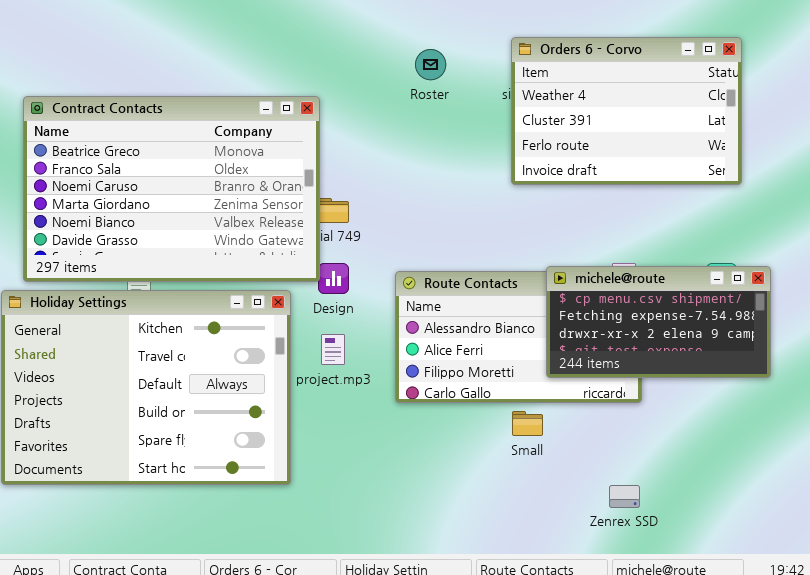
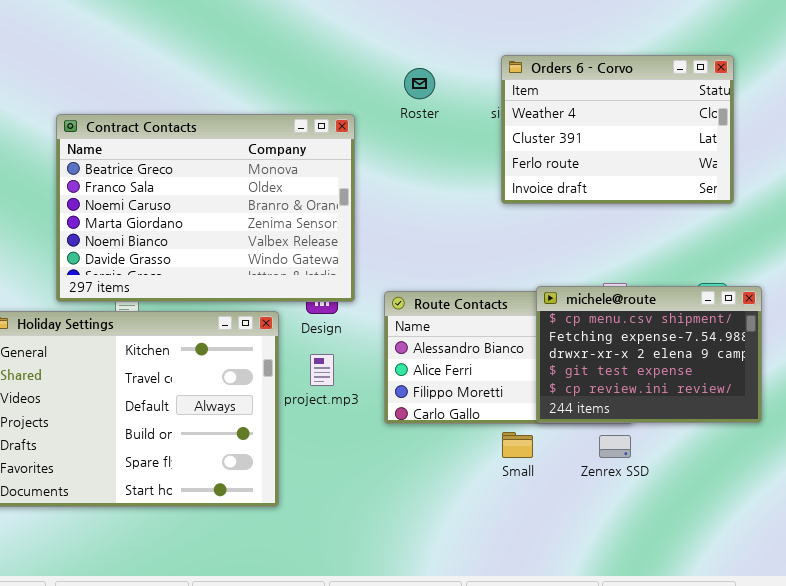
Contract Contacts: [23,96,320,282] -> [56,114,355,302], moved
michele@route: [546,266,771,378] -> [536,286,762,423], resized
Zenrex SSD: [609,485,640,508] -> [599,435,631,458], moved

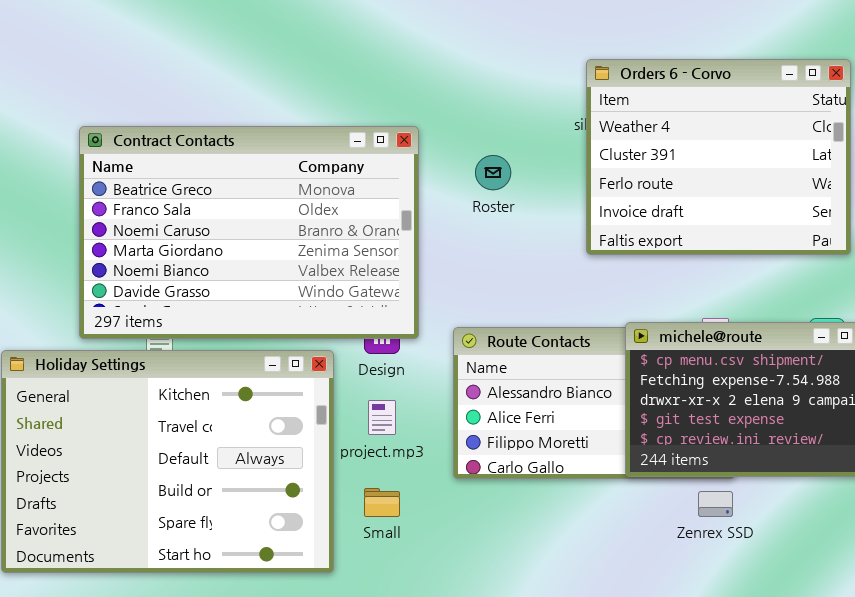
Orders 6 - Corvo: [501,55,734,204] -> [586,59,851,255], resized
Roster: [404,68,435,99] -> [475,155,511,190], moved
Small: [502,432,533,458] -> [364,488,400,517], moved

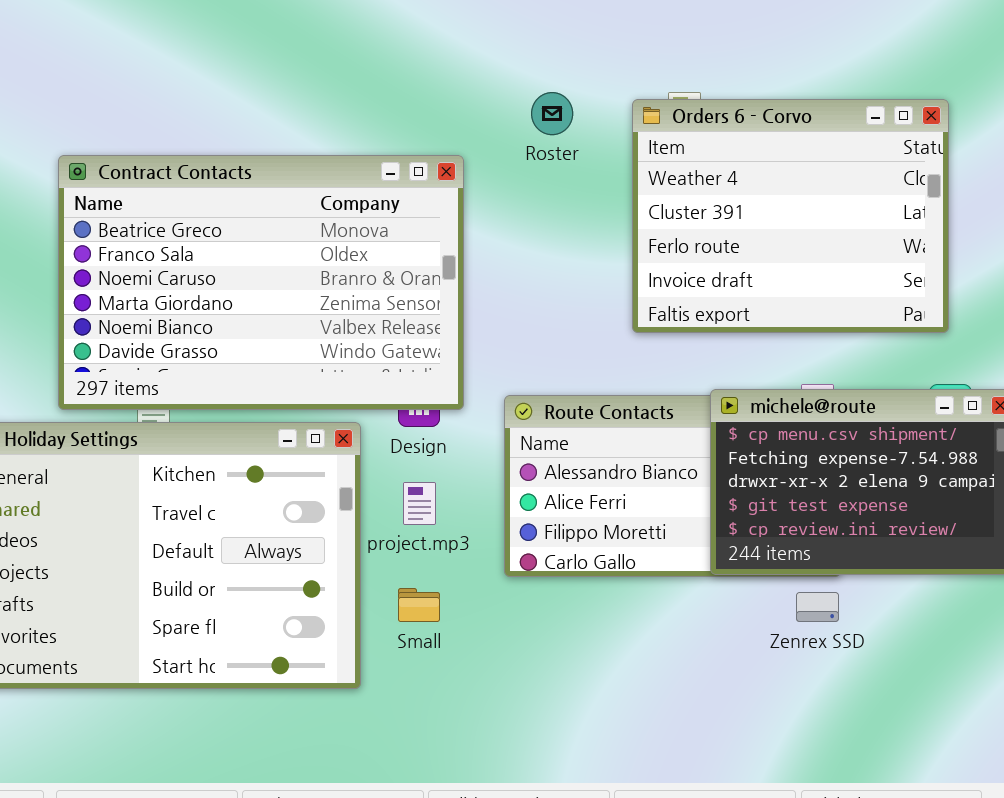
Orders 6 - Corvo: [586,59,851,255] -> [632,99,949,333], moved
Roster: [475,155,511,190] -> [531,92,573,135], moved

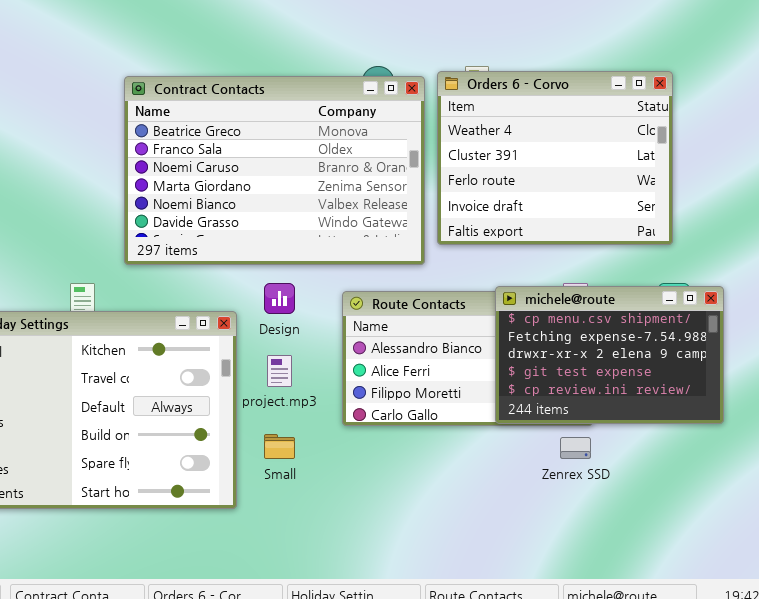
Contract Contacts: [58,155,464,410] -> [124,76,425,265], moved

